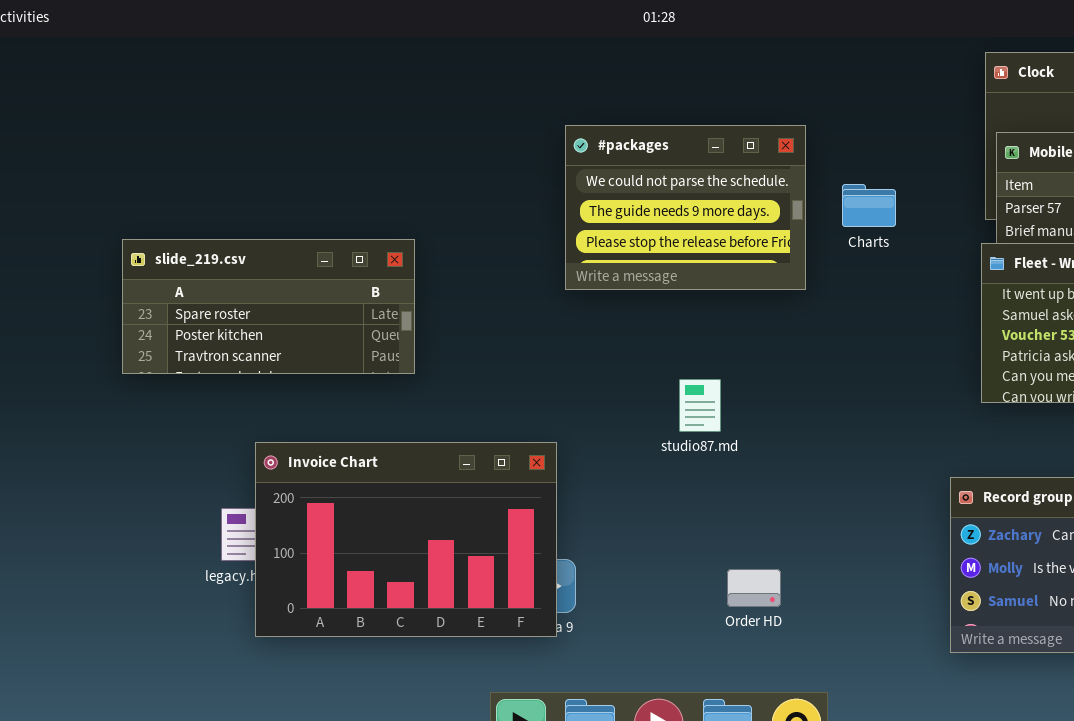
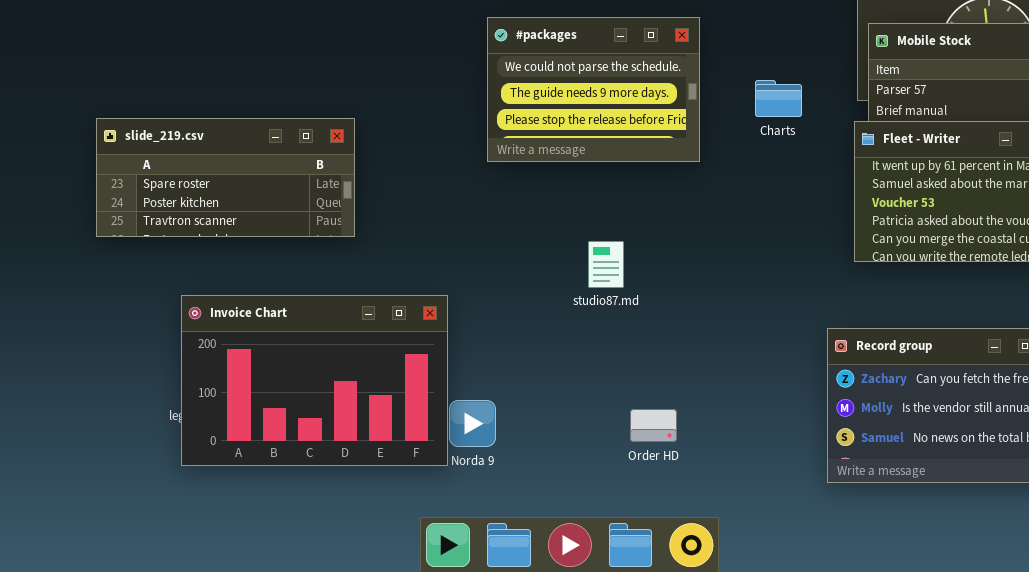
Charts: [842,184,896,227] -> [755,80,802,117], moved
Invoice Chart: [255,442,557,637] -> [181,295,448,466], moved

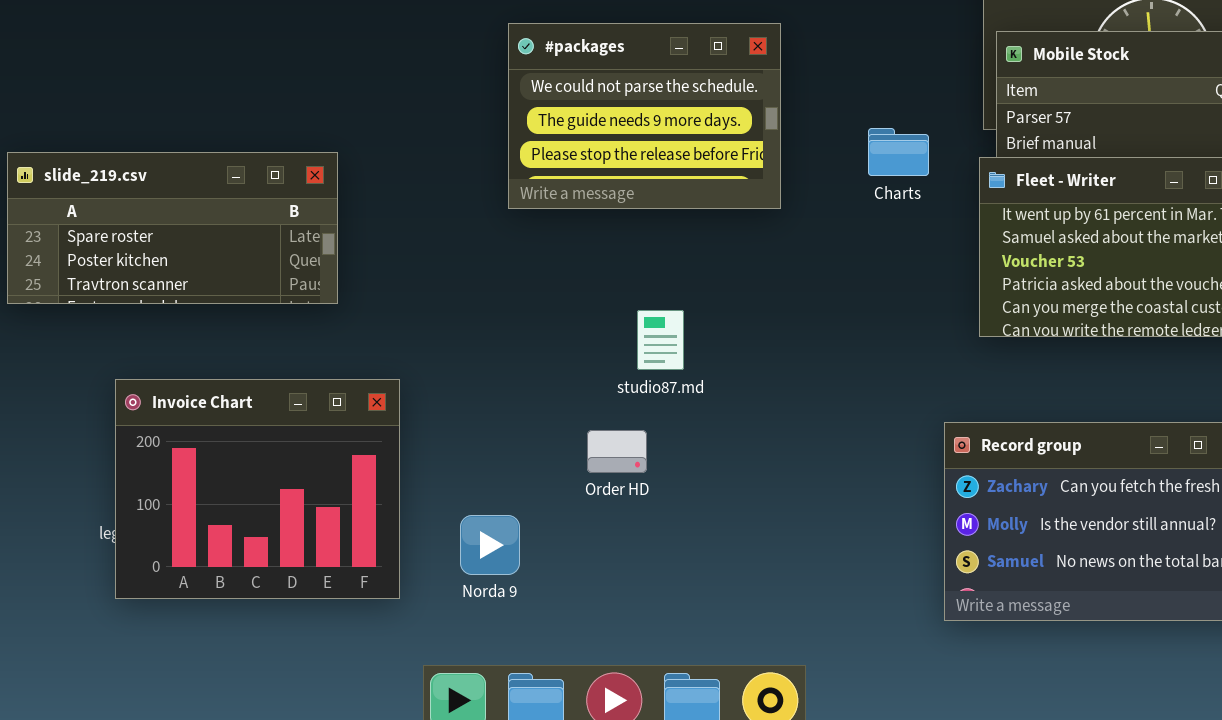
Charts: [755,80,802,117] -> [868,128,929,176], moved
Invoice Chart: [181,295,448,466] -> [115,379,400,599], resized
Order HD: [630,409,677,442] -> [587,430,647,473], moved

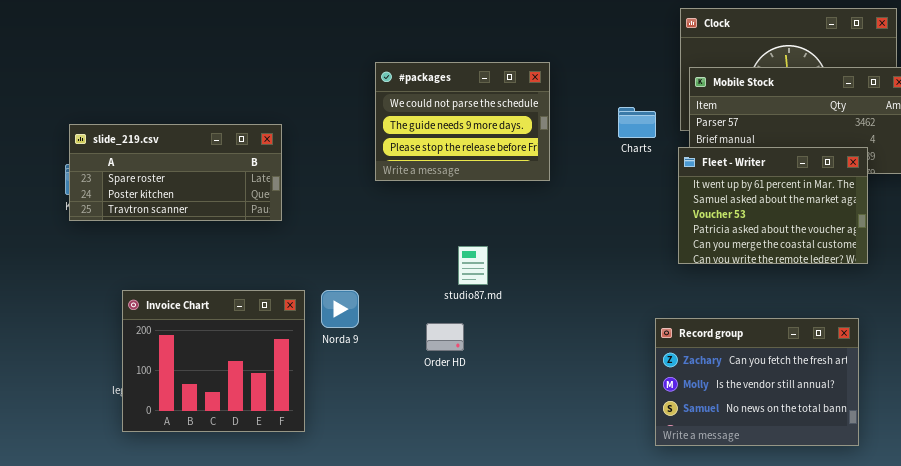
Charts: [868,128,929,176] -> [618,107,656,138], moved
slide_219.csv: [7,152,338,304] -> [69,124,282,221], moved
Norda 9: [460,515,520,575] -> [321,290,359,328], moved

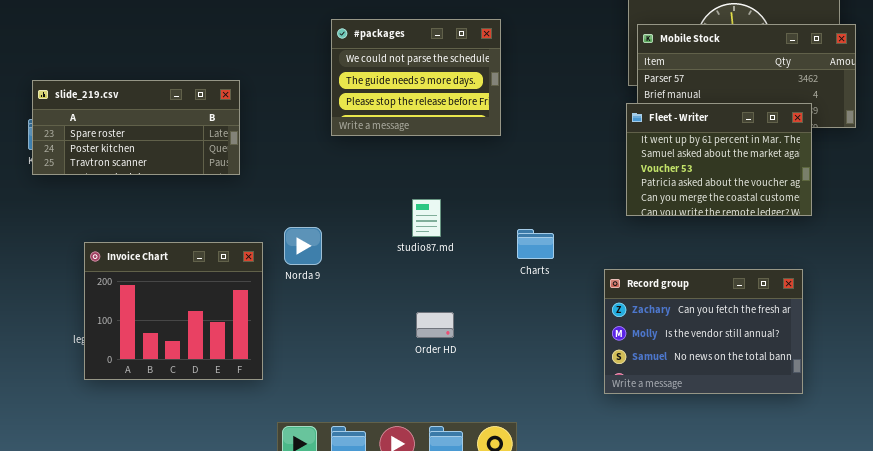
Charts: [618,107,656,138] -> [517,229,554,259], moved
Norda 9: [321,290,359,328] -> [284,227,322,265], moved
Order HD: [426,323,464,351] -> [416,312,454,338], moved

